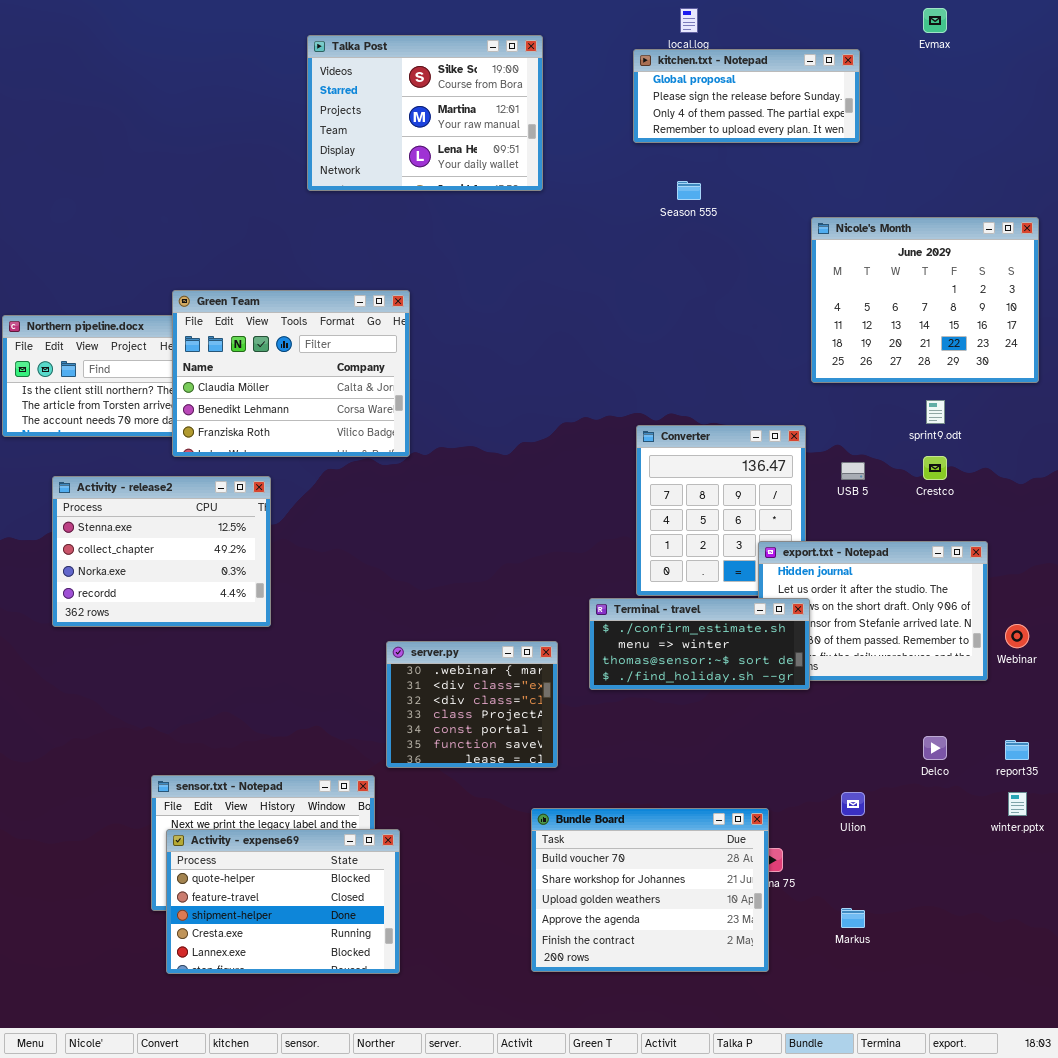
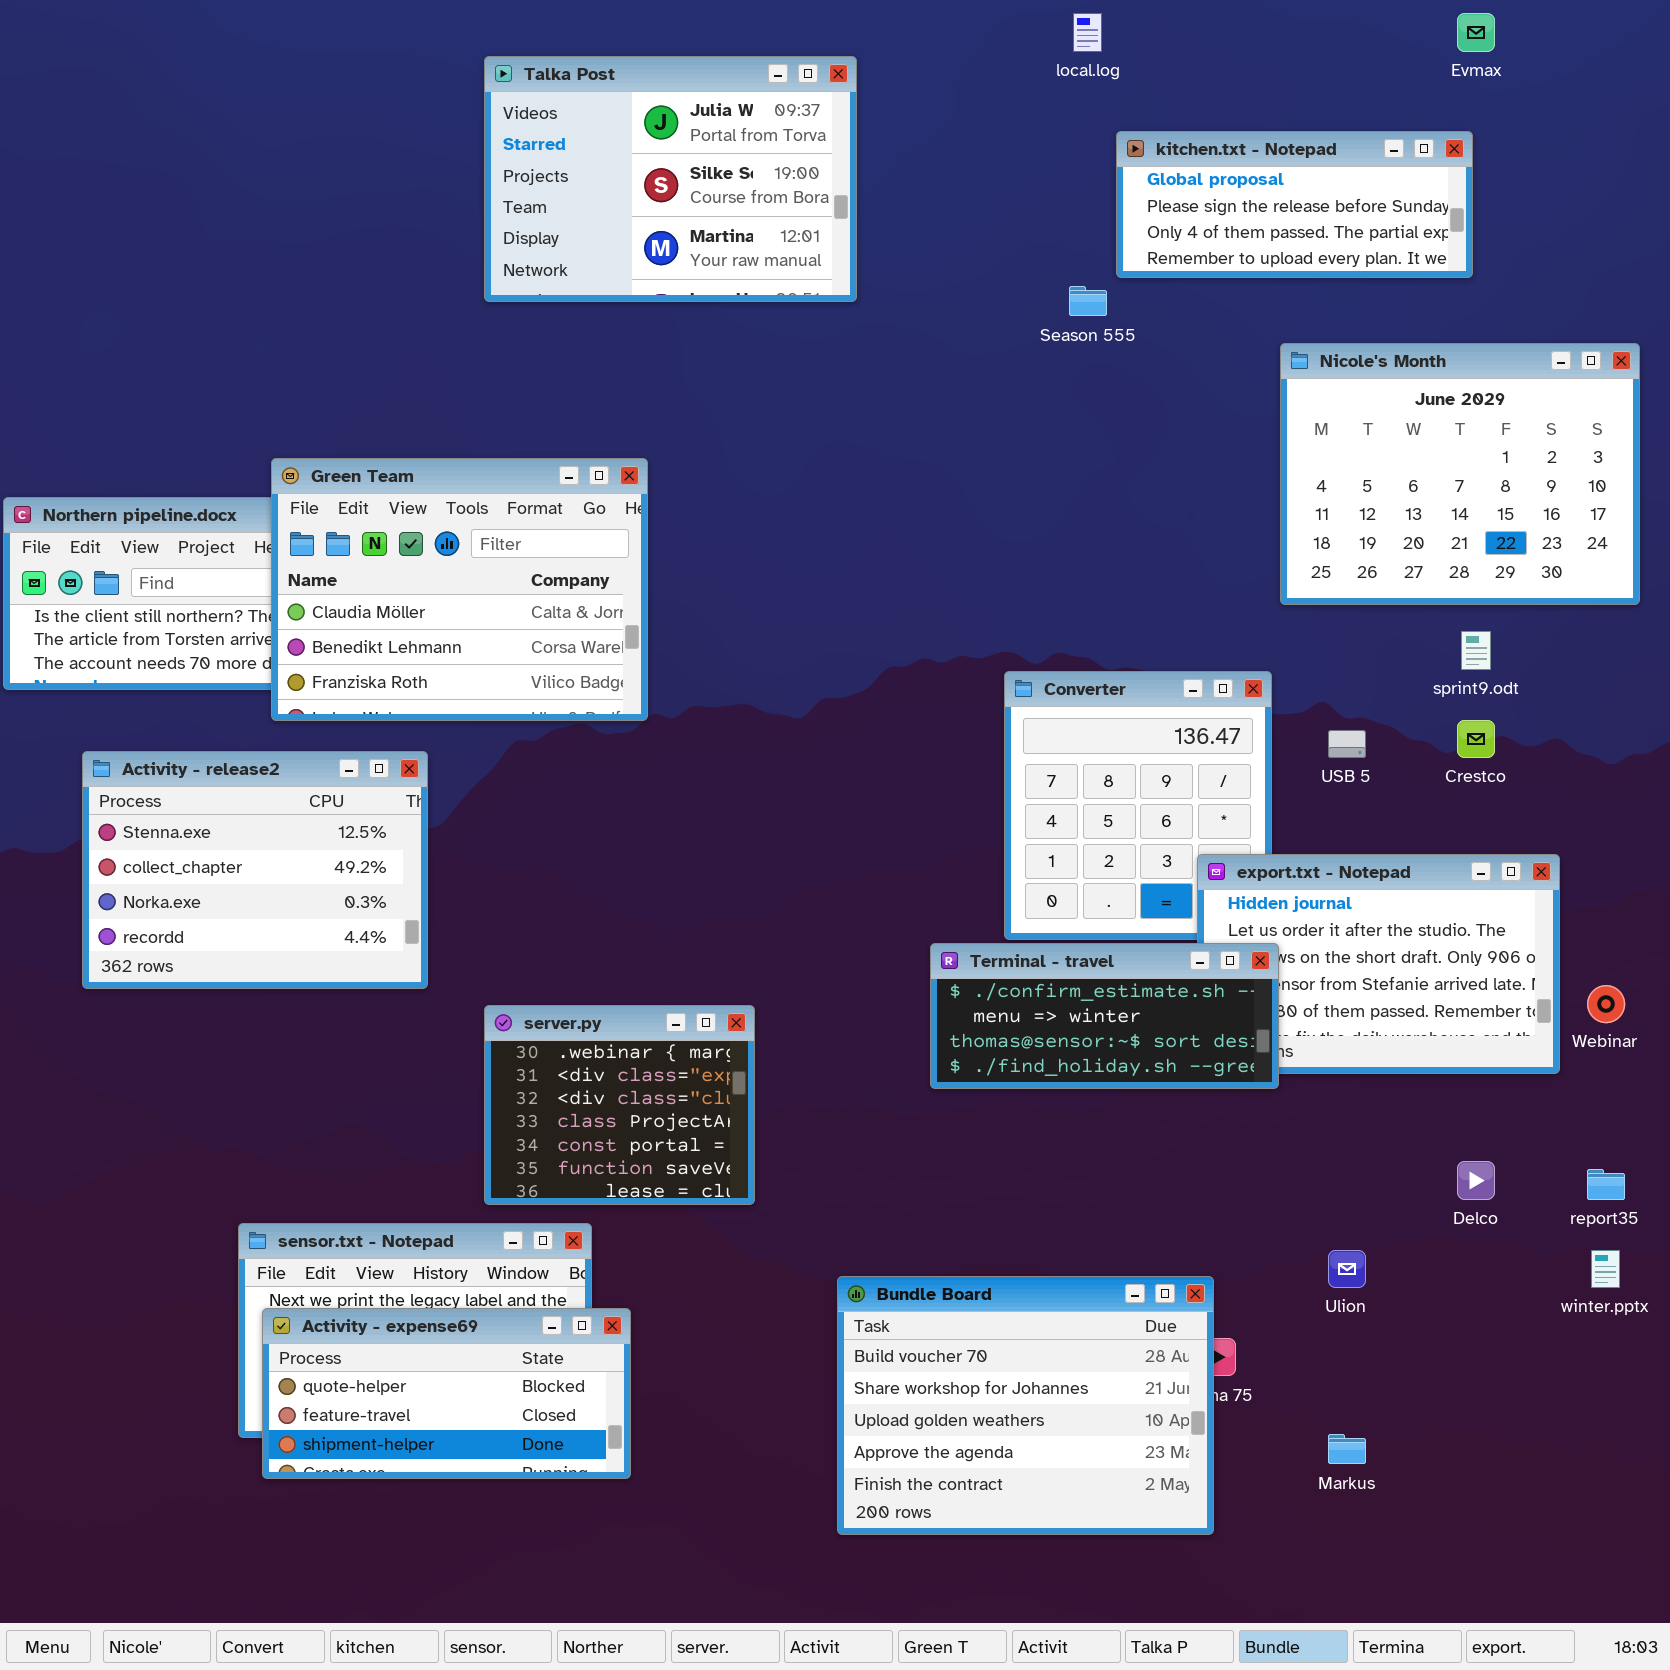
Talka Post: [307,35,543,191] -> [484,56,857,302], scrolled up 1 row
kitchen.txt - Notepad: [633,49,860,143] -> [1116,131,1473,278], moved
server.py: [386,641,558,768] -> [484,1005,755,1205], moved
Activity - expense69: [166,829,400,974] -> [262,1308,631,1479], resized

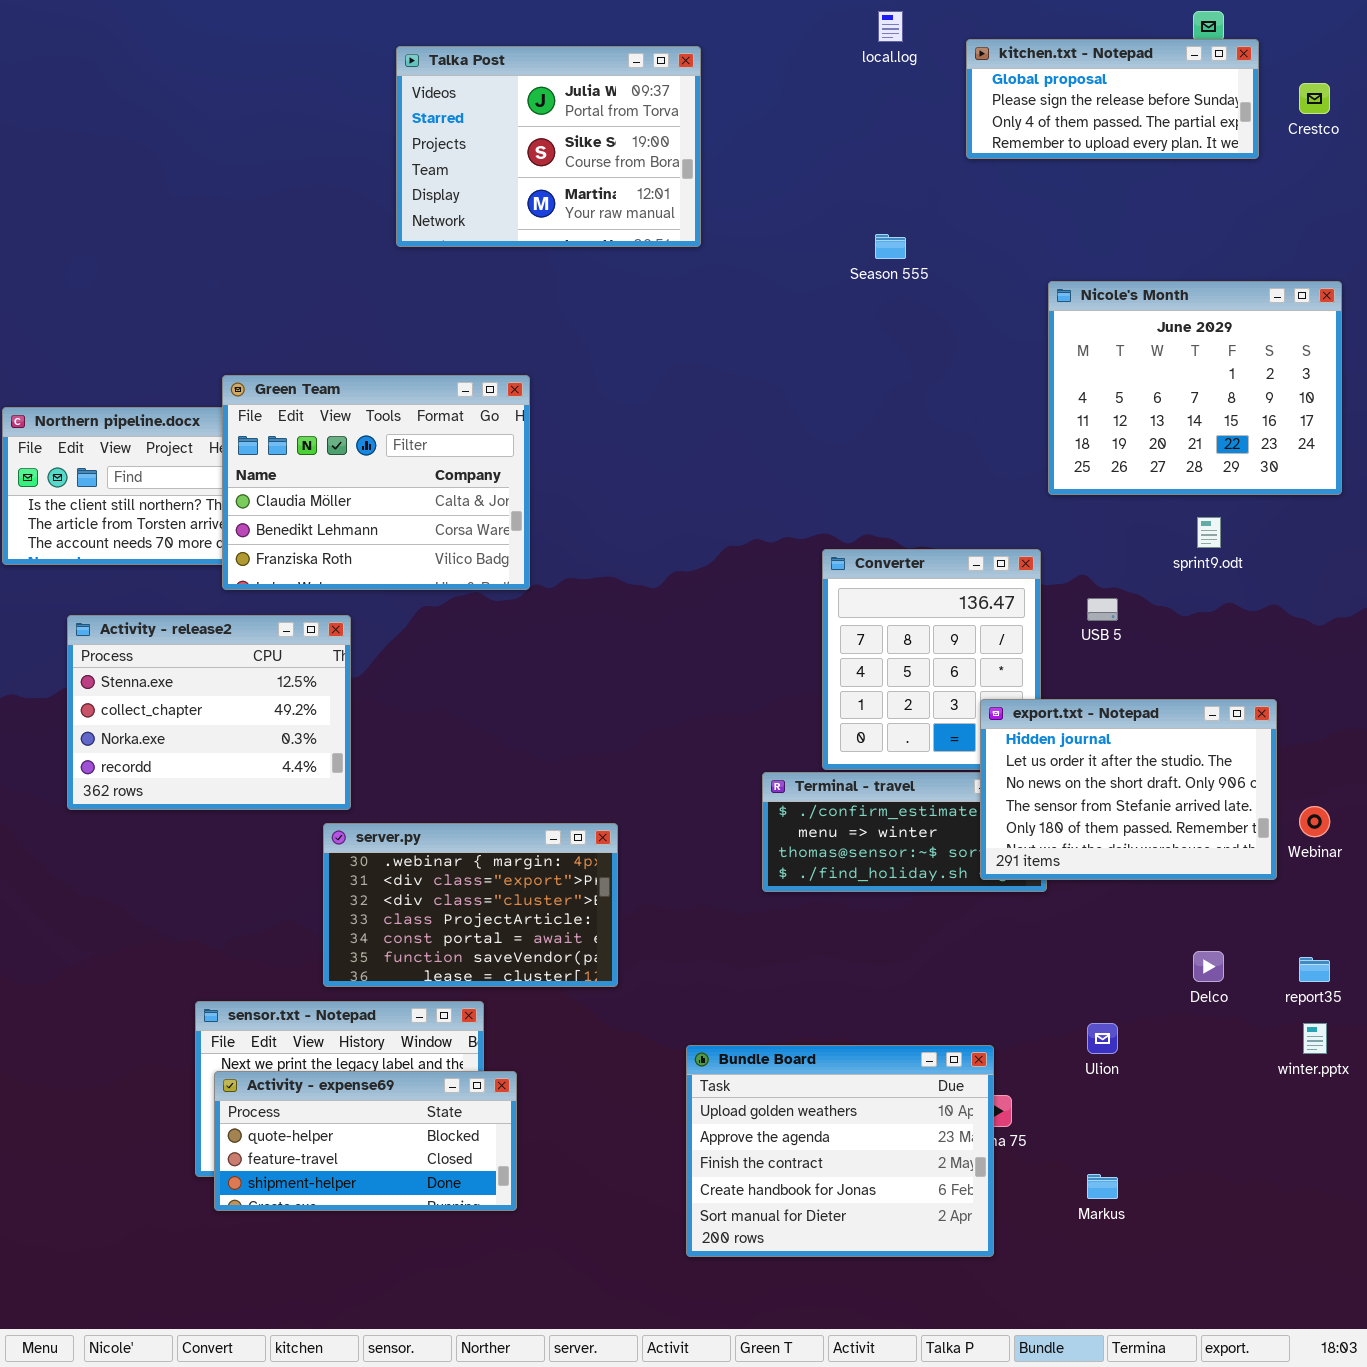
kitchen.txt - Notepad: [1116,131,1473,278] -> [966,39,1259,159], moved
Crestco: [1457,720,1495,758] -> [1299,83,1330,114], moved
export.txt - Notepad: [1197,854,1560,1074] -> [980,699,1277,880], raised
server.py: [484,1005,755,1205] -> [323,823,618,987], resized
Bundle Board: [837,1276,1214,1535] -> [686,1045,994,1257], scrolled down 2 rows

